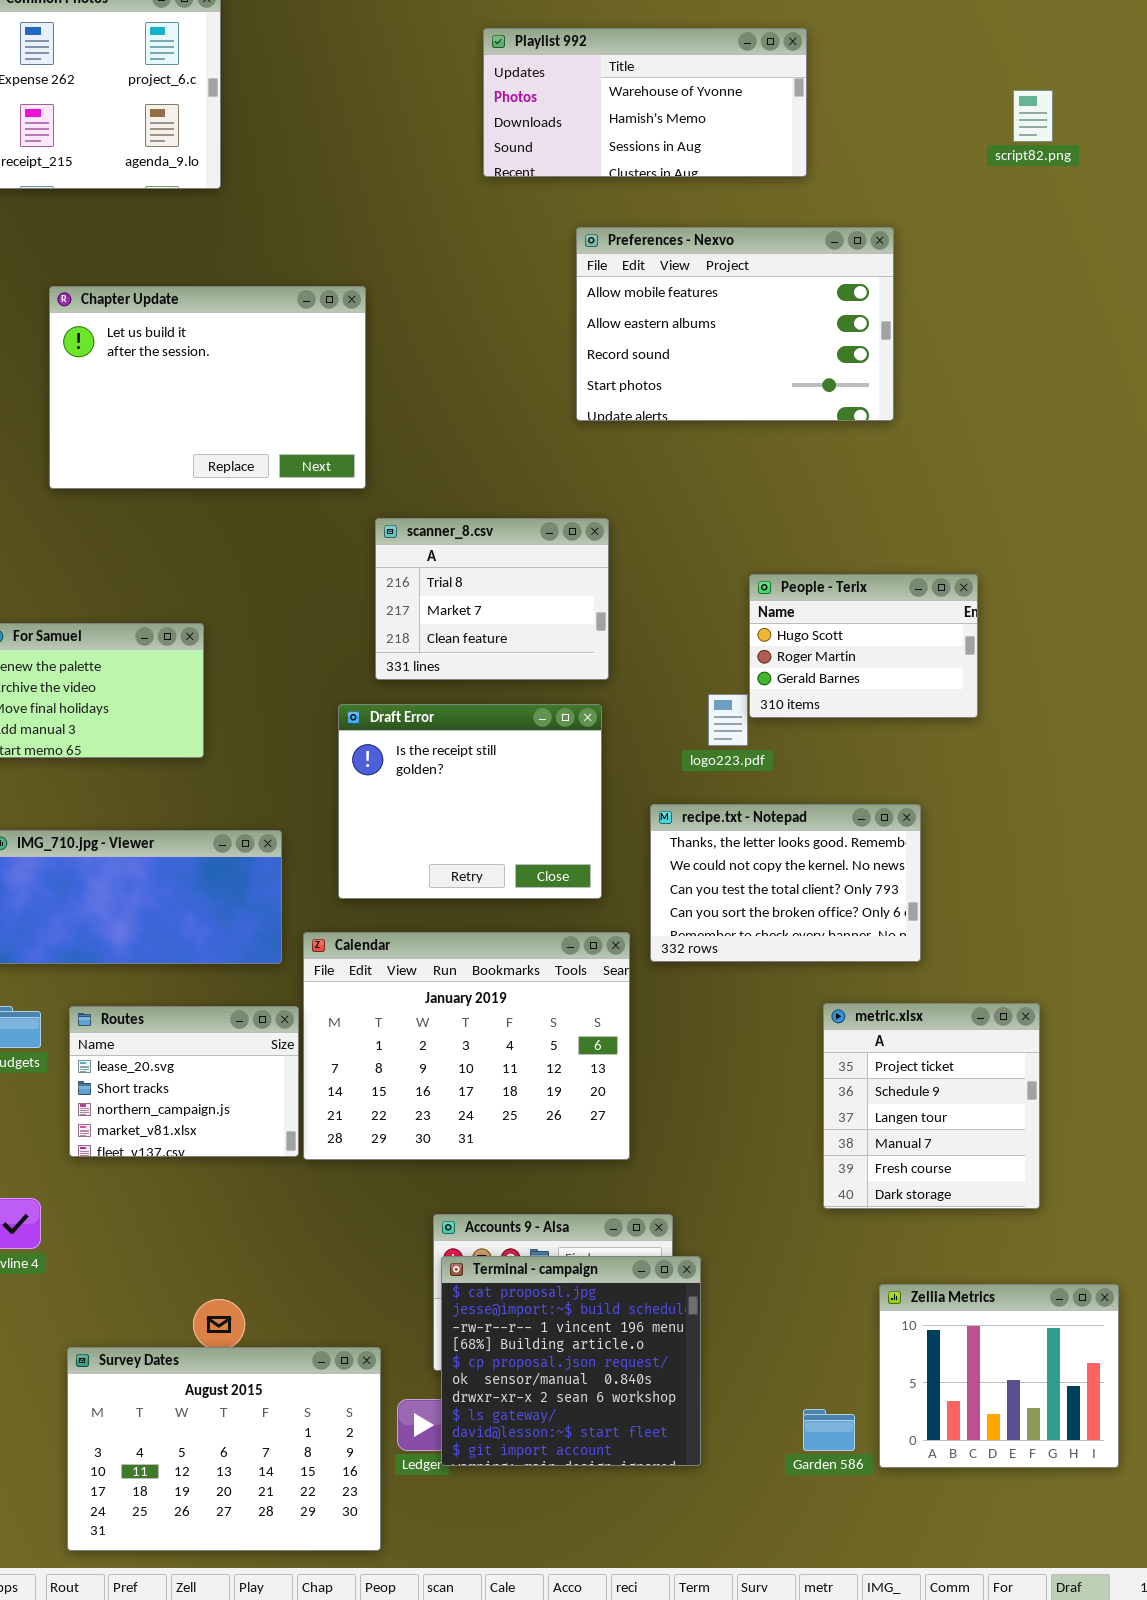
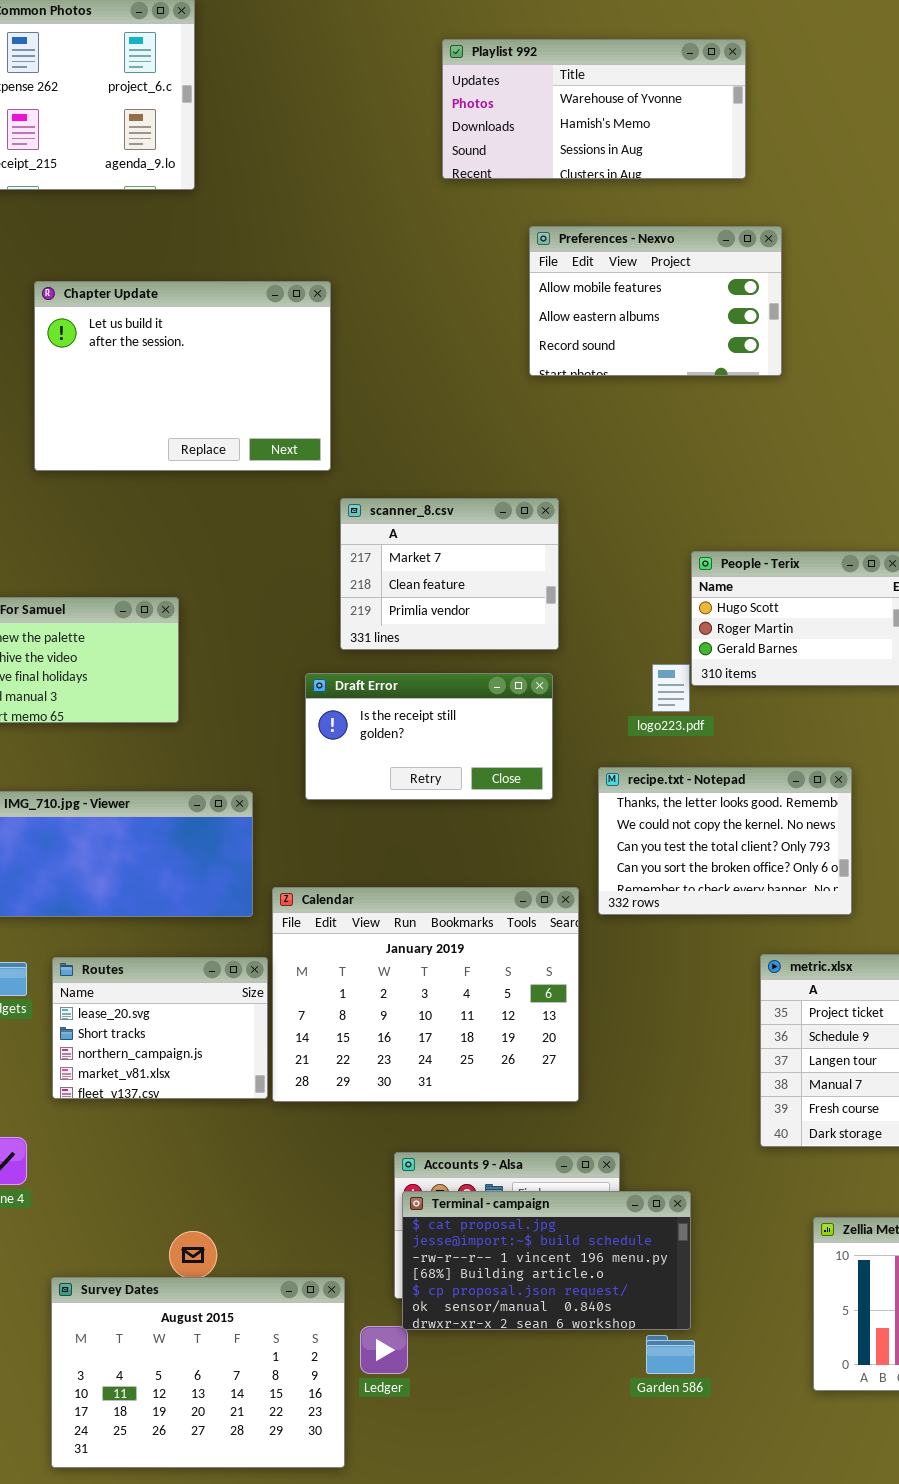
Preferences - Nexvo: [576,227,894,421] -> [529,226,782,376], resized
scanner_8.csv: [375,518,609,680] -> [340,498,559,650], scrolled down 1 row
Draft Error: [338,704,602,899] -> [305,673,553,800], resized
Terminal - campaign: [441,1256,701,1466] -> [402,1191,691,1330], resized
Garden 586: [803,1409,855,1451] -> [646,1335,695,1374], moved

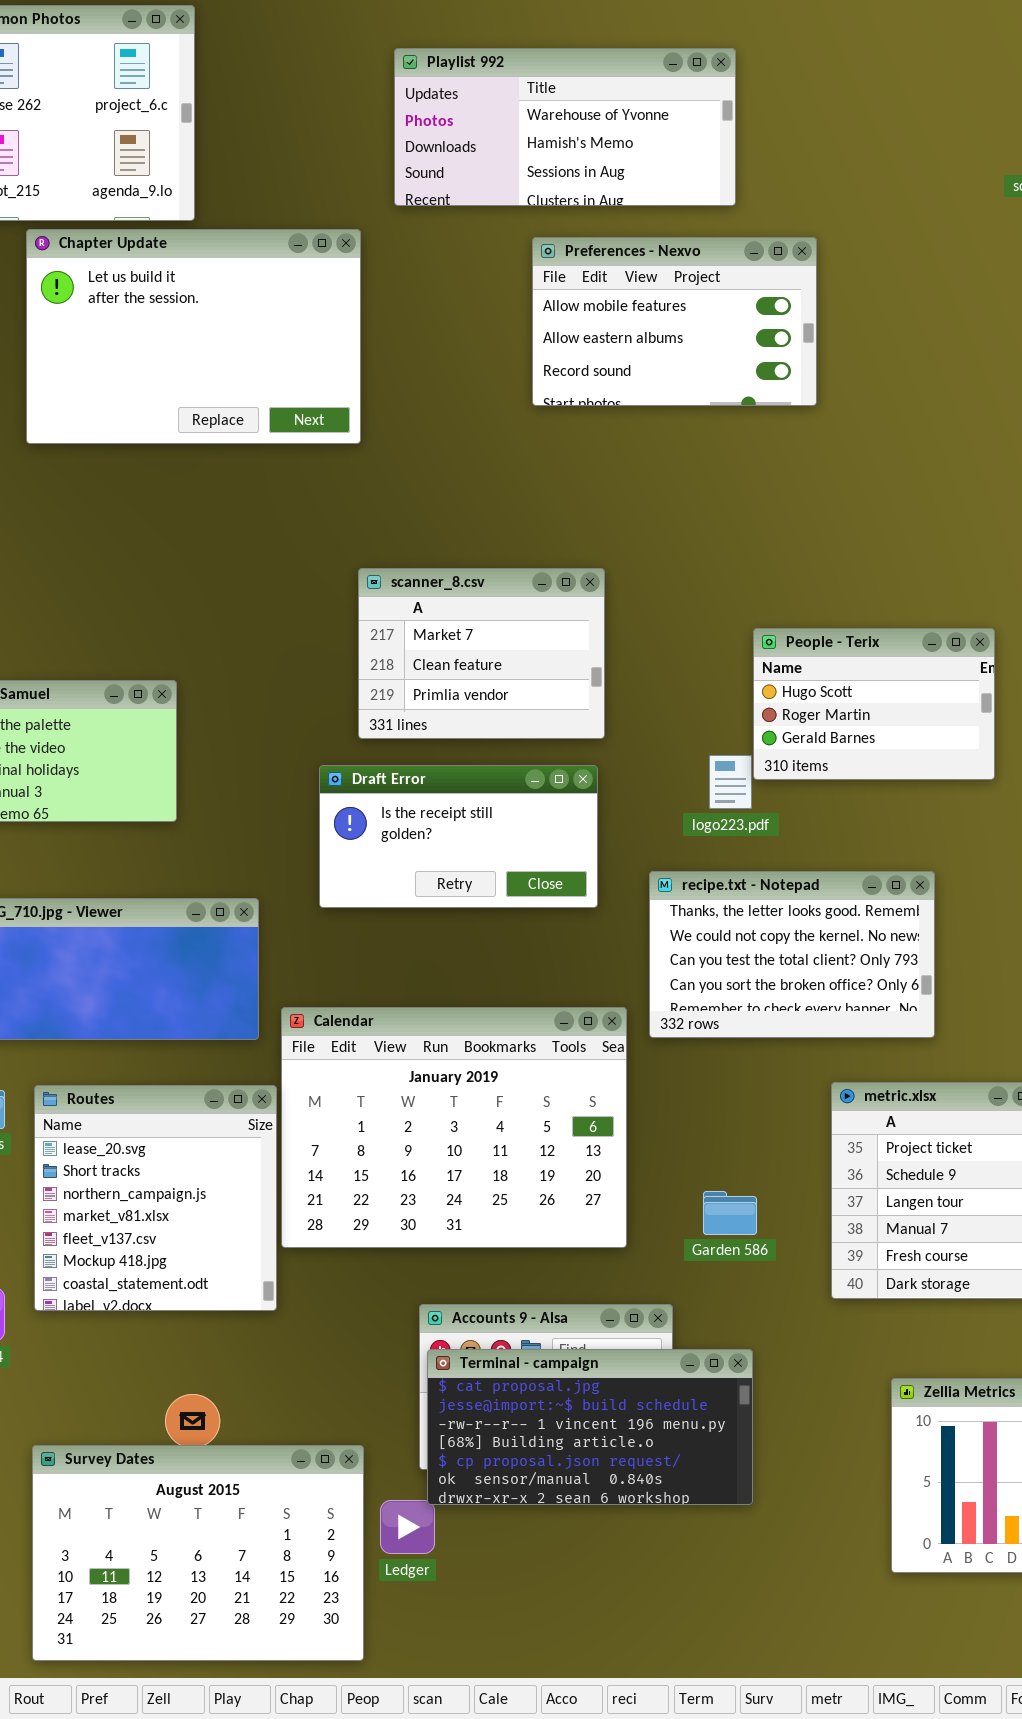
Playlist 992: [442,39,746,179] -> [394,48,736,206], moved
Preferences - Nexvo: [529,226,782,376] -> [532,237,817,406], moved
Chapter Update: [34,281,331,471] -> [26,229,361,444], moved
Routes: [52,957,268,1099] -> [34,1085,277,1311], resized
Garden 586: [646,1335,695,1374] -> [703,1191,757,1235], moved

